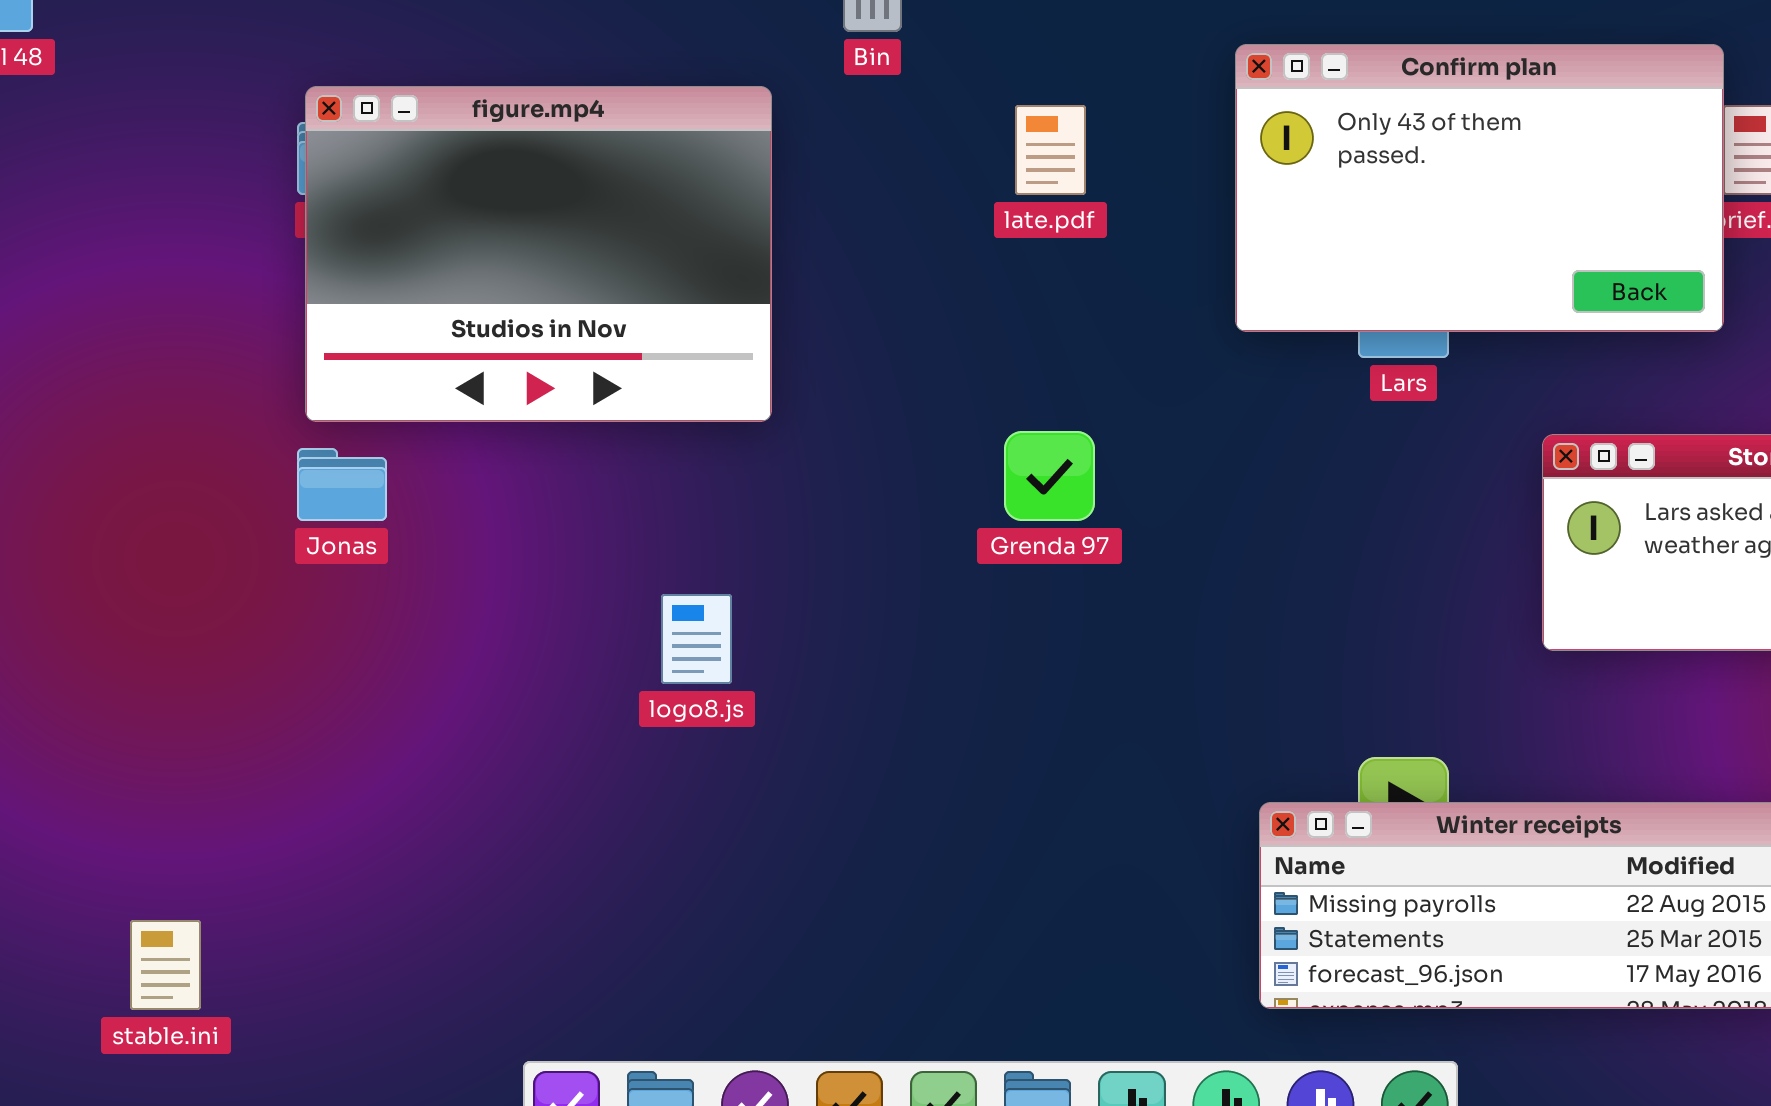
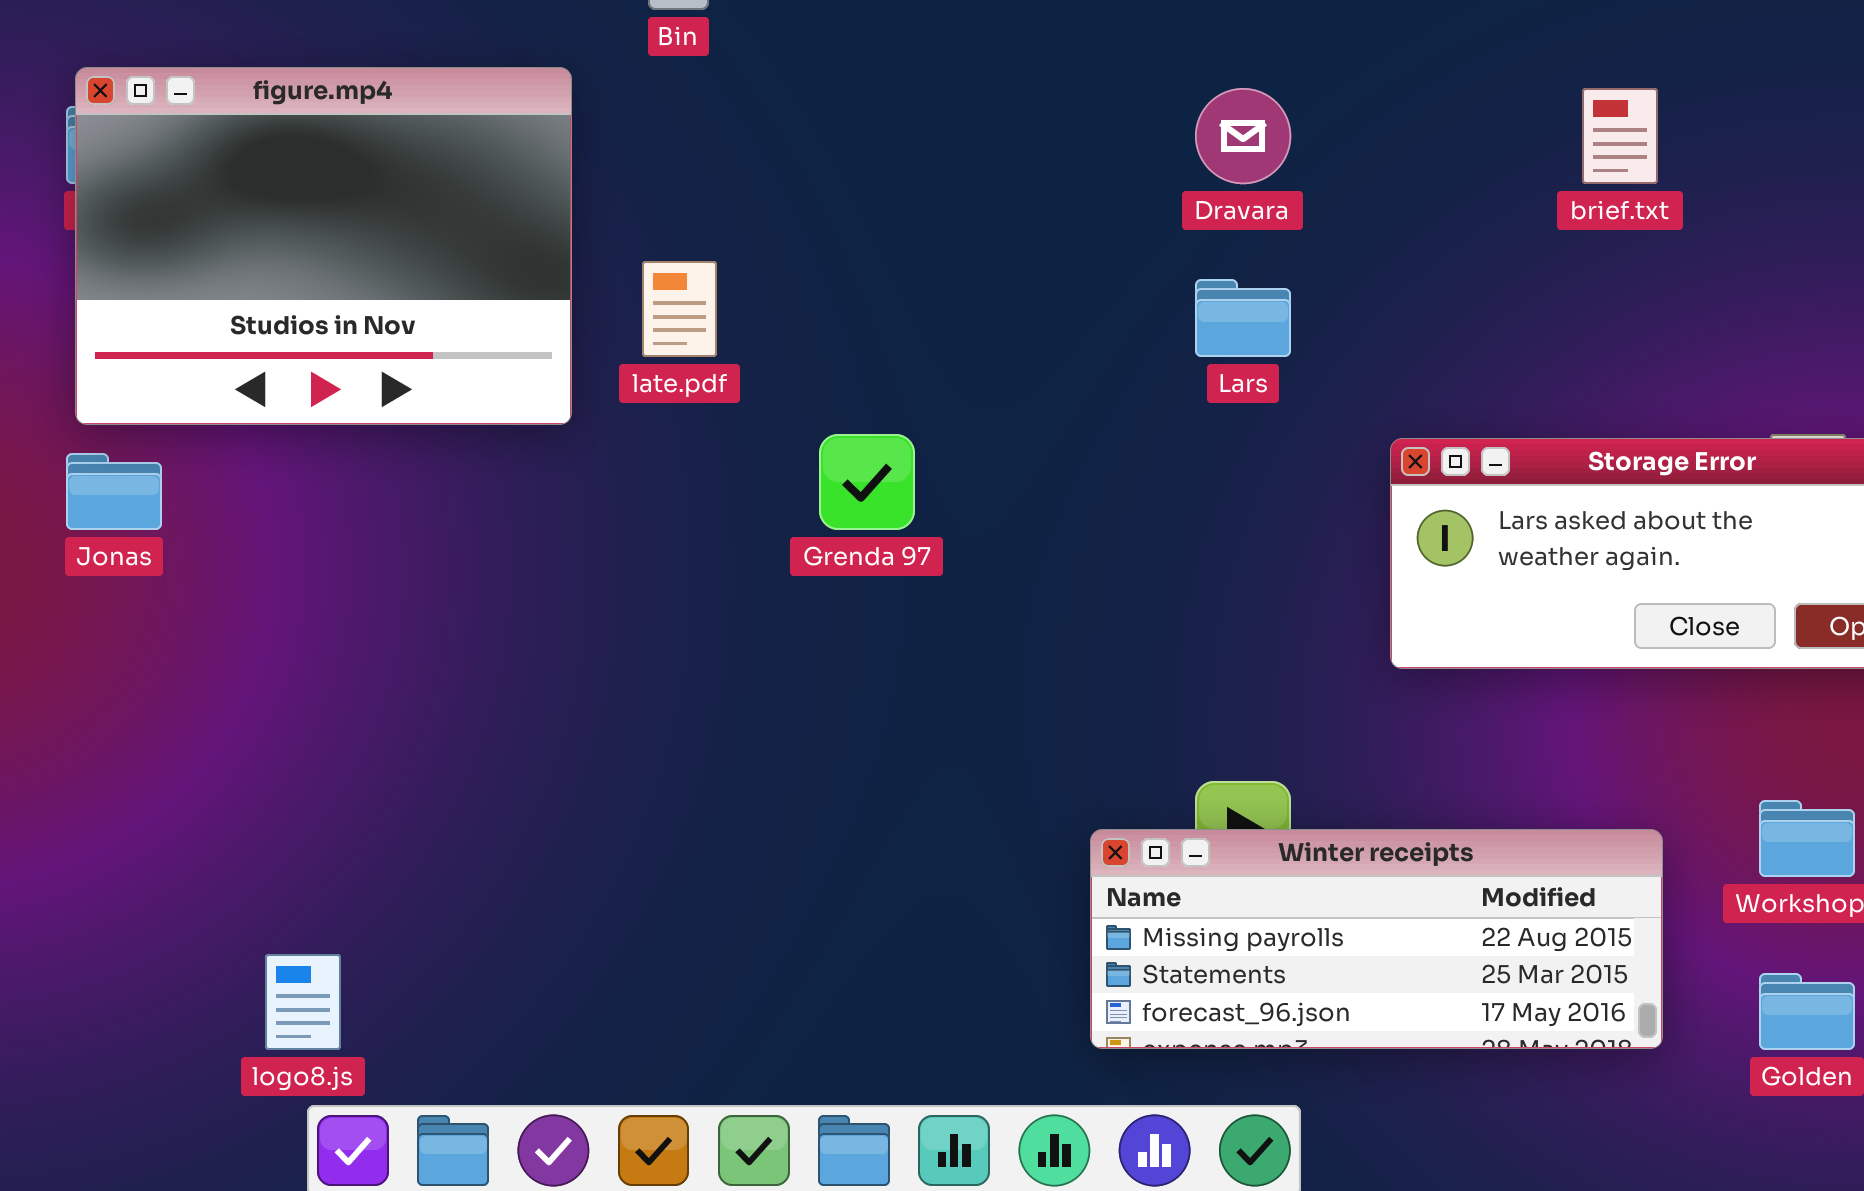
Confirm plan: [1235,44,1724,332] -> none, closed
late.pdf: [1015,105,1086,195] -> [642,261,717,357], moved
logo8.js: [661,594,732,684] -> [265,954,341,1050], moved

